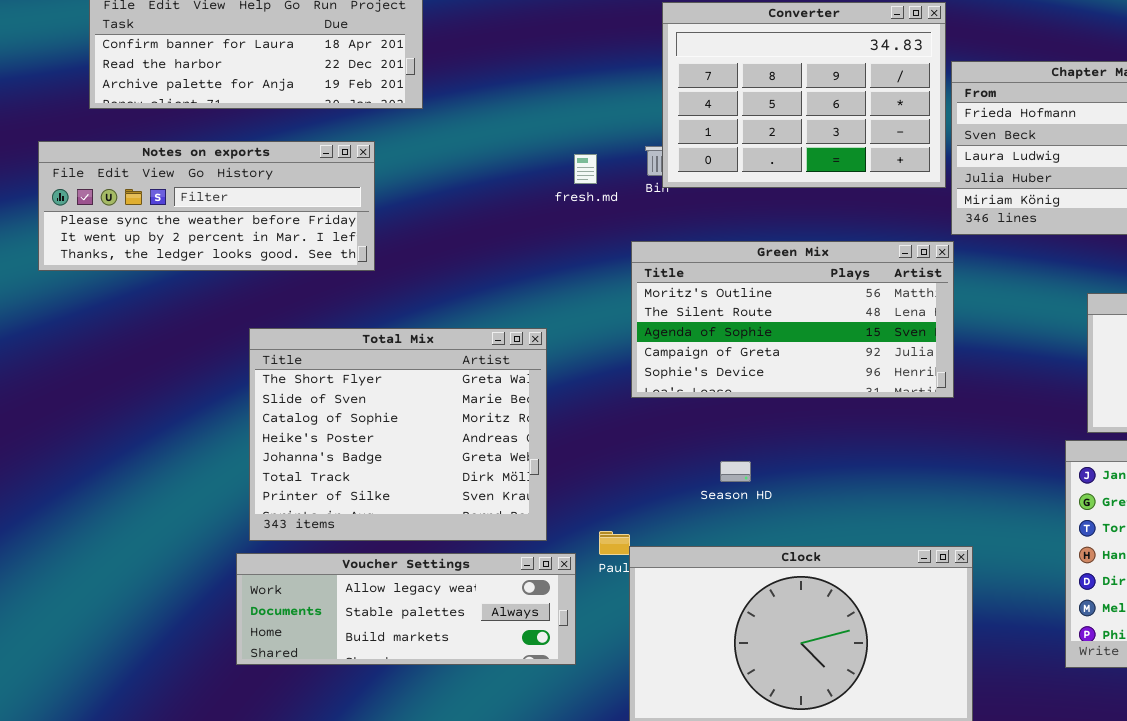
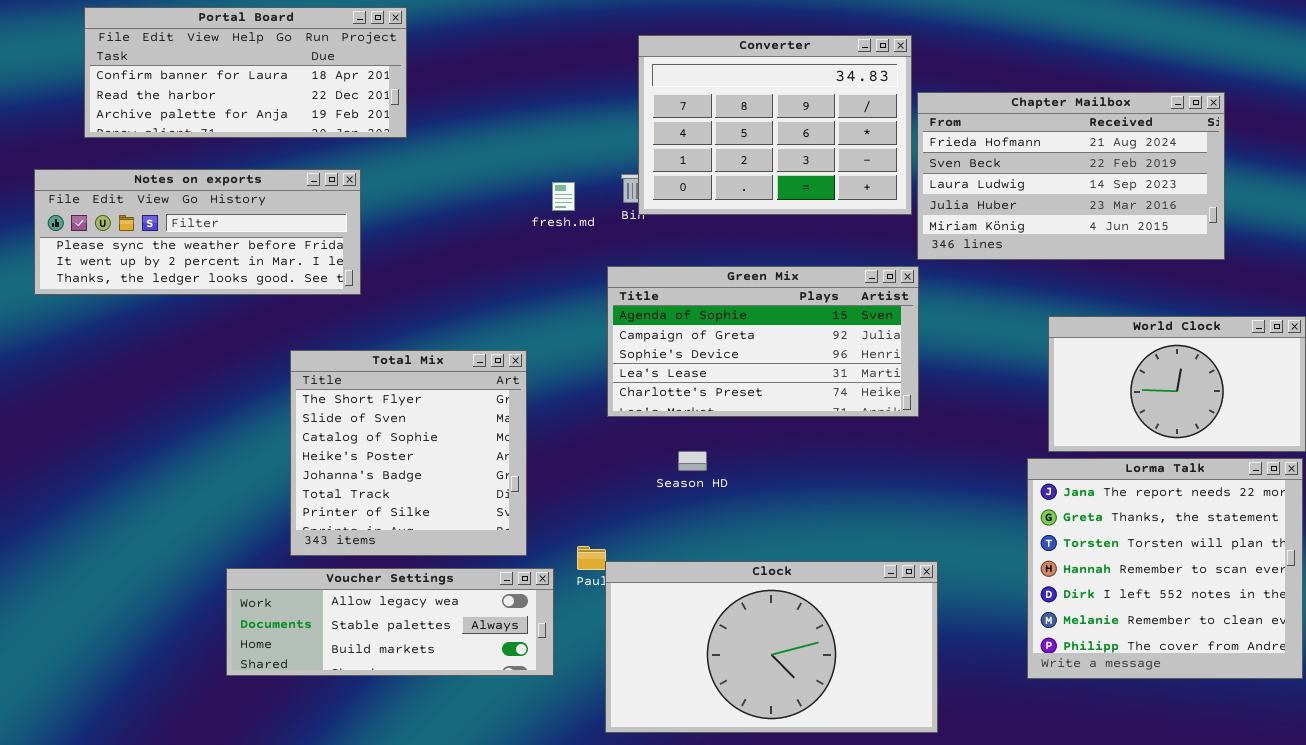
Green Mix: [631,241,954,398] -> [607,266,919,417], scrolled down 2 rows
Total Mix: [249,328,547,541] -> [290,350,527,556], resized
Season HD: [720,461,751,482] -> [678,451,707,471], moved

